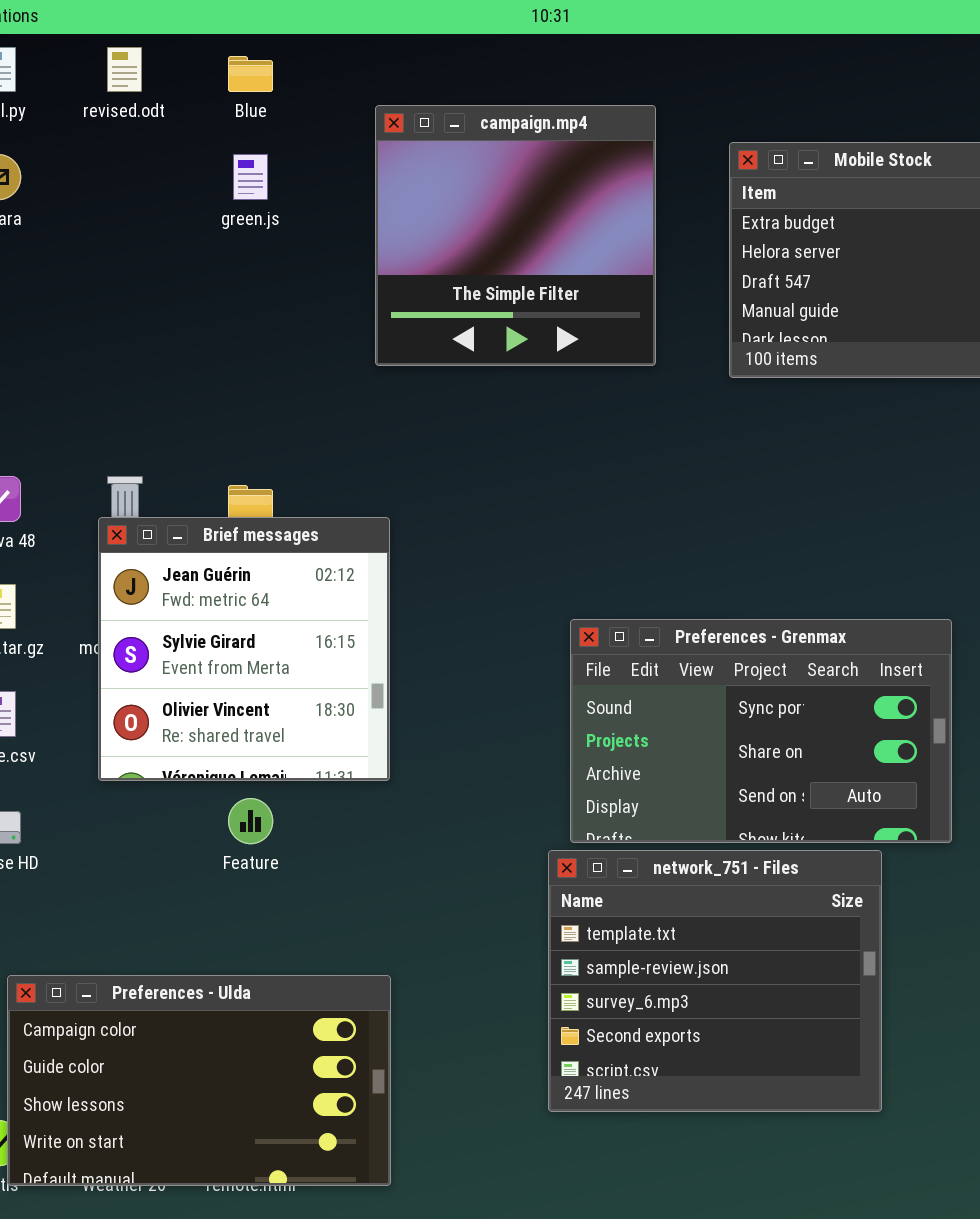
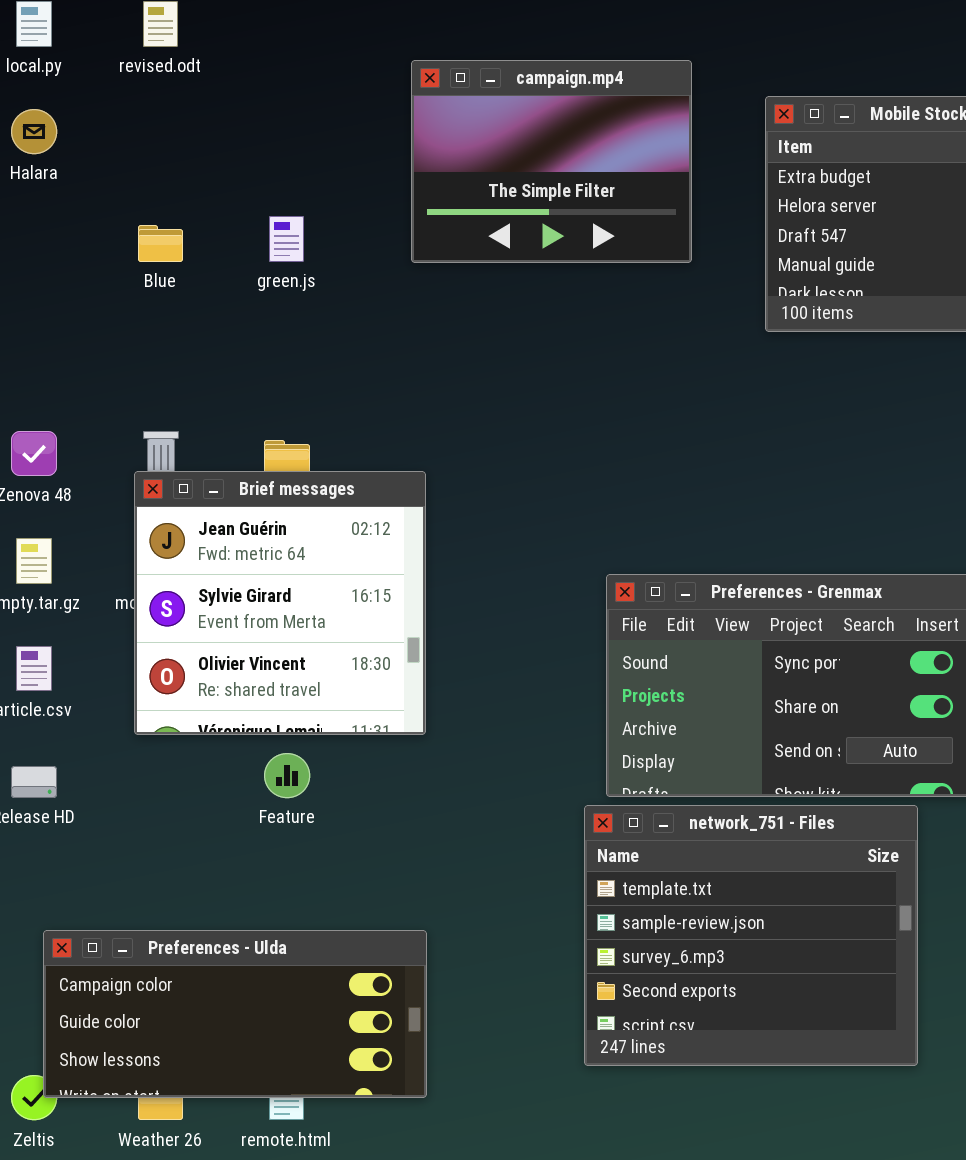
Blue: [228,56,273,92] -> [138,225,183,262], moved
campaign.mp4: [375,105,656,366] -> [411,60,692,263], resized
green.js: [233,154,268,200] -> [269,216,304,262], moved
Preferences - Ulda: [7,975,391,1186] -> [43,930,427,1098], resized

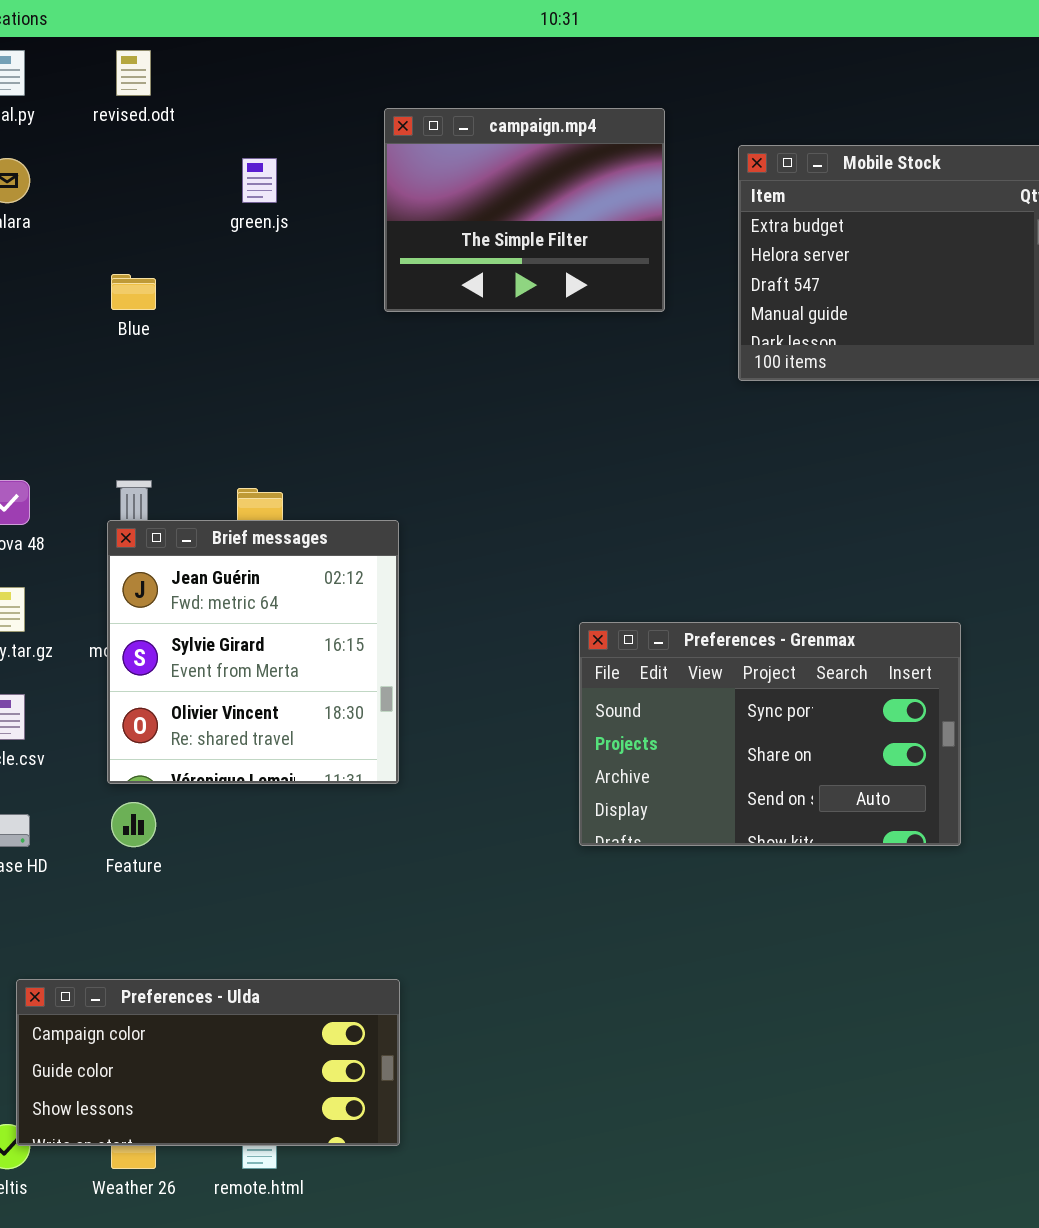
green.js: [269,216,304,262] -> [242,158,277,203], moved
Feature: [264,753,310,798] -> [111,802,156,847], moved
network_751 - Files: [584,805,918,1066] -> none, closed

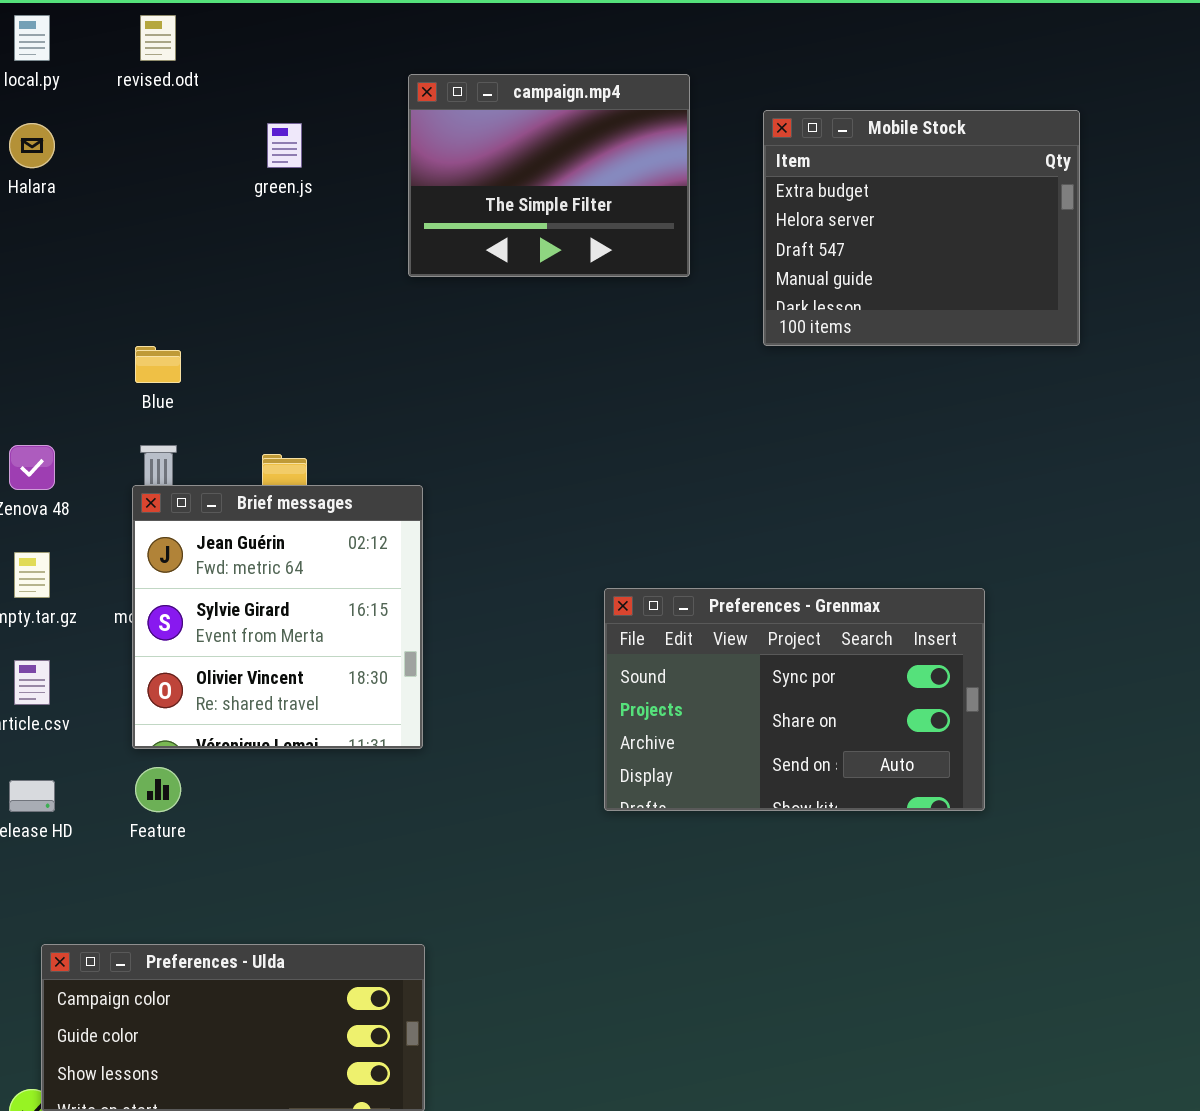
Blue: [111,274,156,310] -> [135,346,181,383], moved

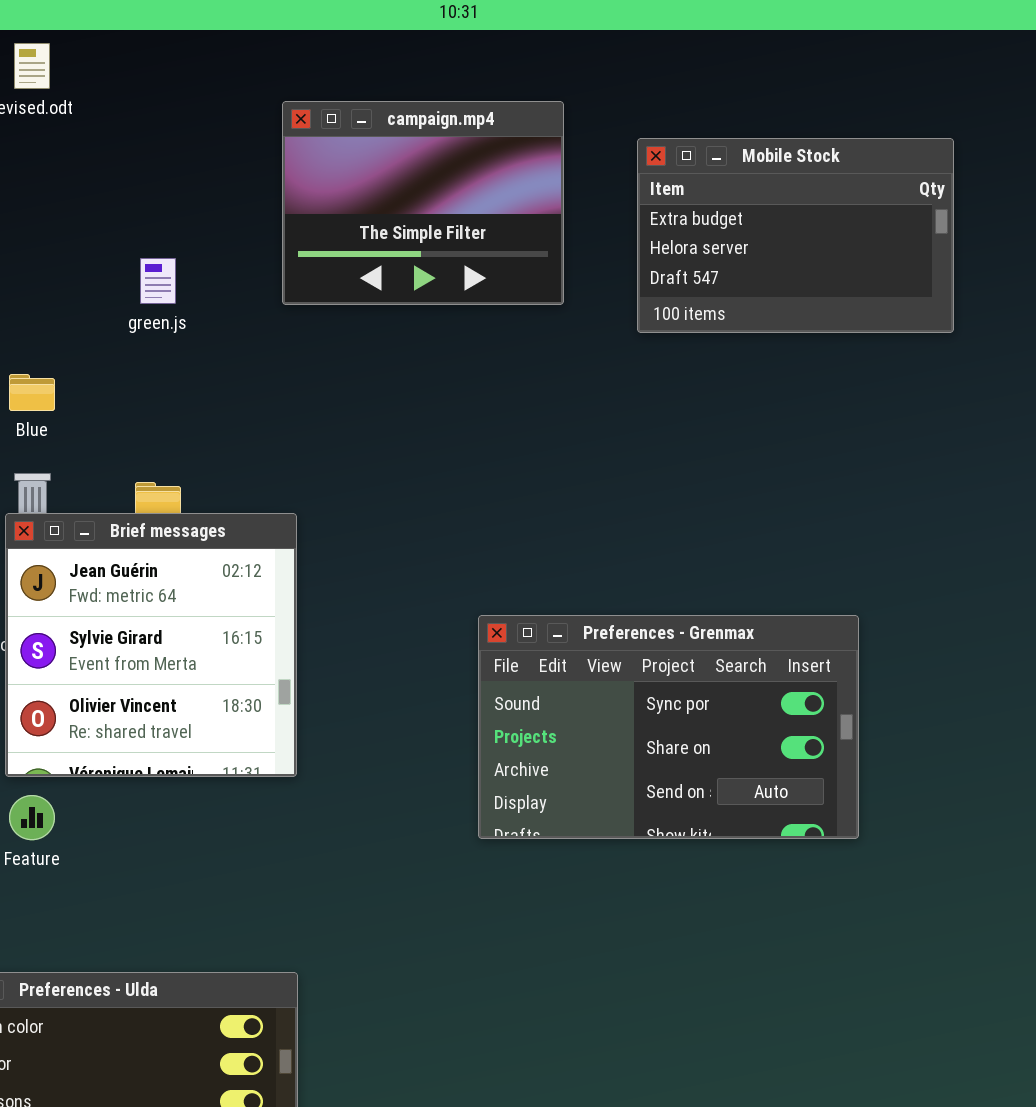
Mobile Stock: [763,110,1080,346] -> [637,138,954,333], resized
green.js: [267,123,302,168] -> [140,258,176,304], moved

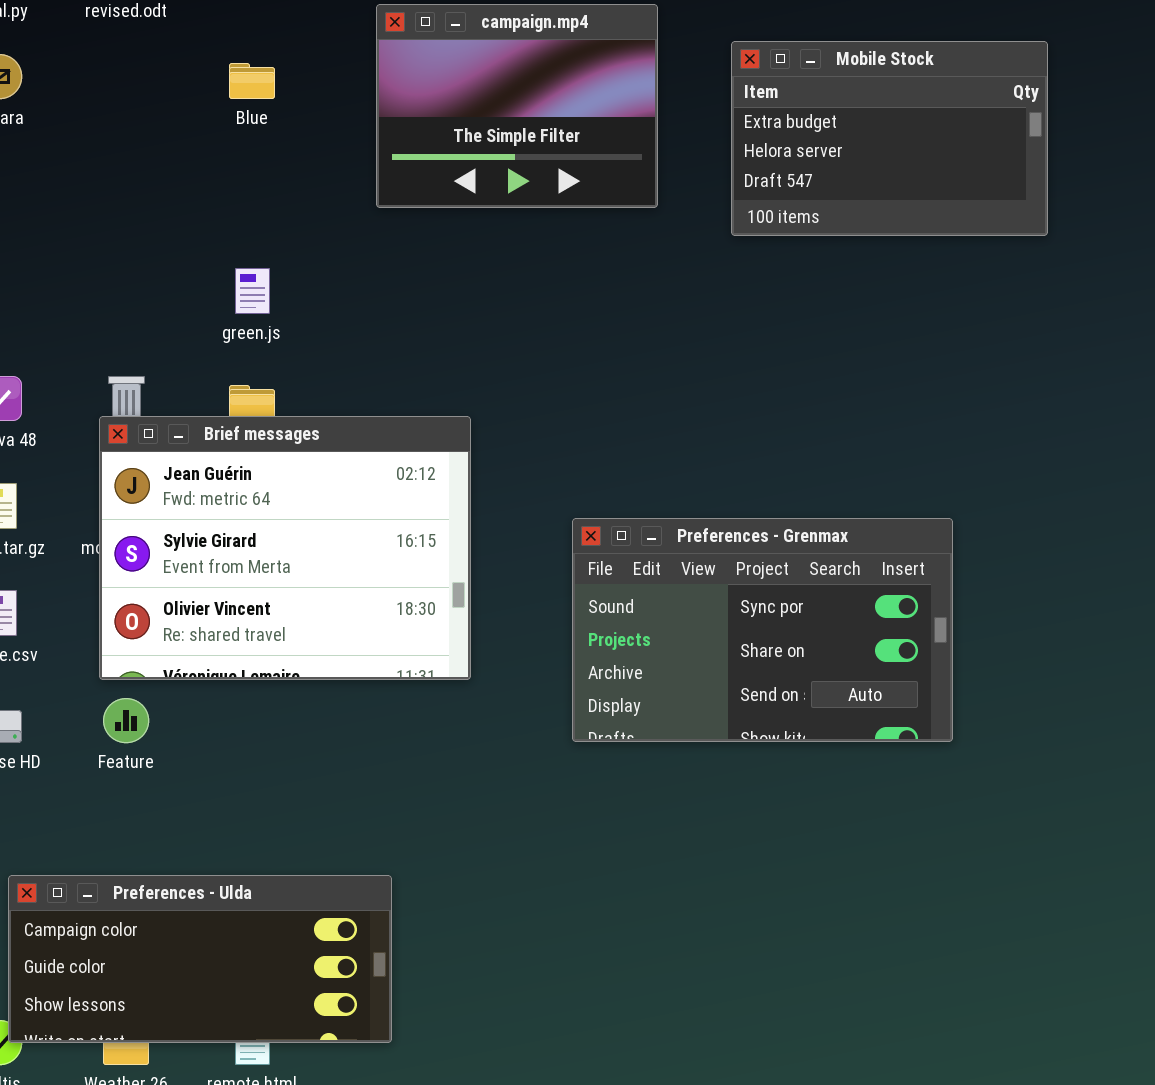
green.js: [140,258,176,304] -> [235,268,270,314], moved
Blue: [9,374,55,411] -> [229,63,275,99], moved
Brief messages: [5,513,297,777] -> [99,416,471,680], resized

